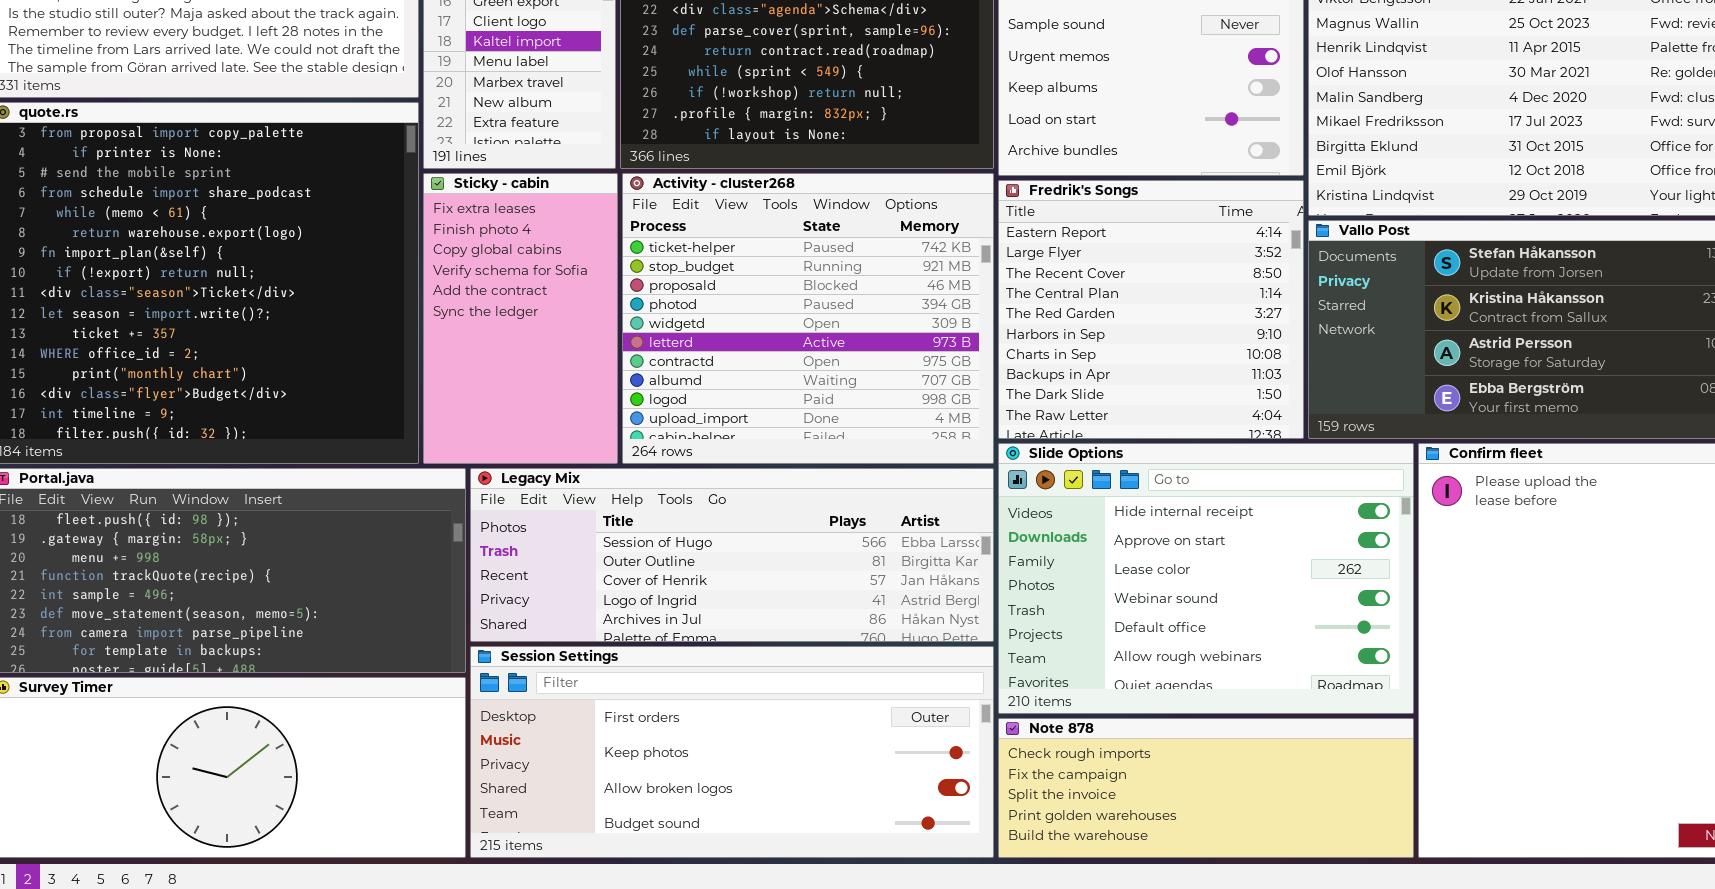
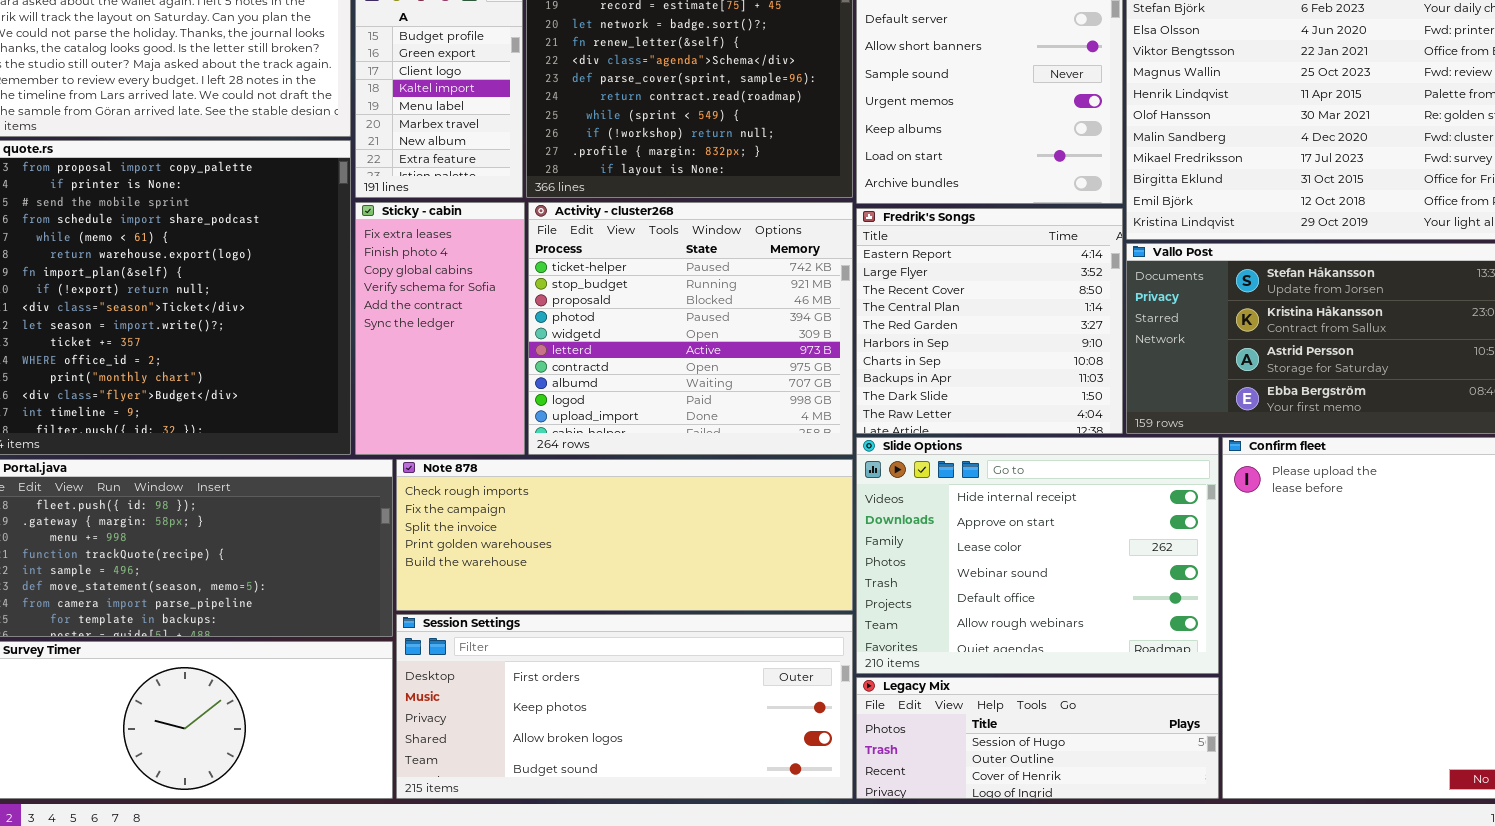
Legacy Mix: [470,468,994,642] -> [856,677,1219,799], moved, resized
Note 878: [998,718,1414,858] -> [396,459,853,611], moved, resized

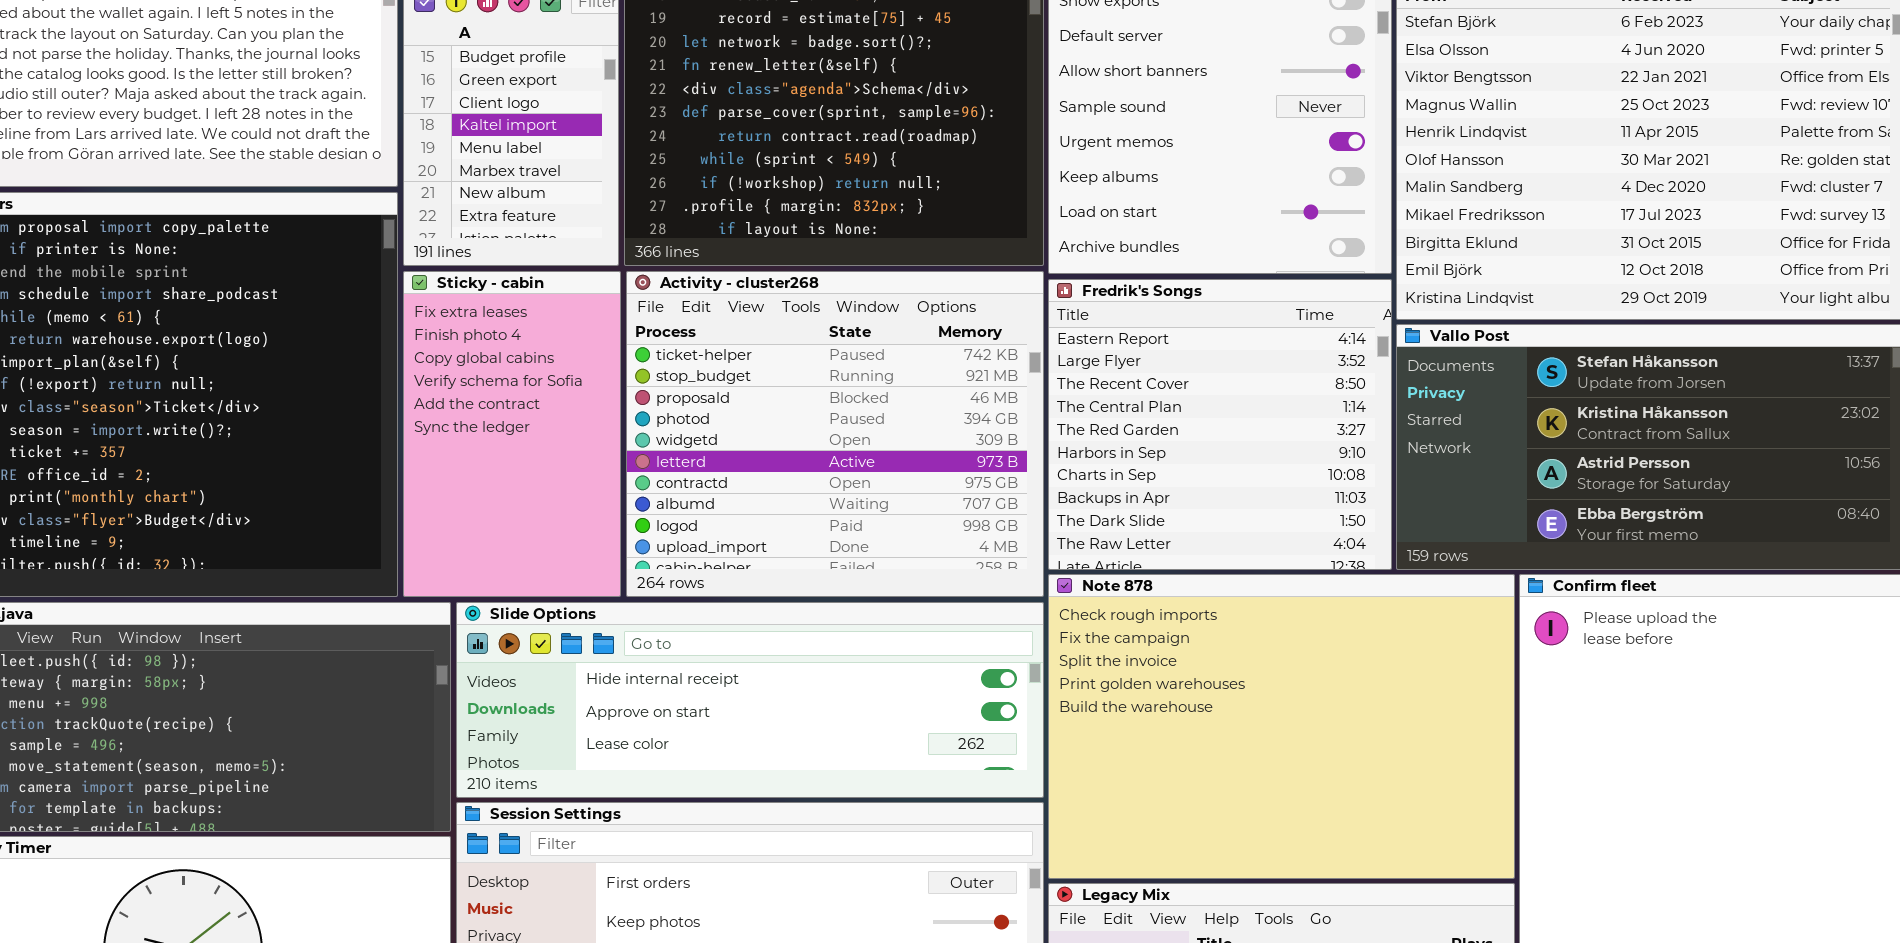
Slide Options: [856,437,1219,674] -> [456,602,1044,798], moved, resized
Note 878: [396,459,853,611] -> [1048,574,1515,879], moved, resized

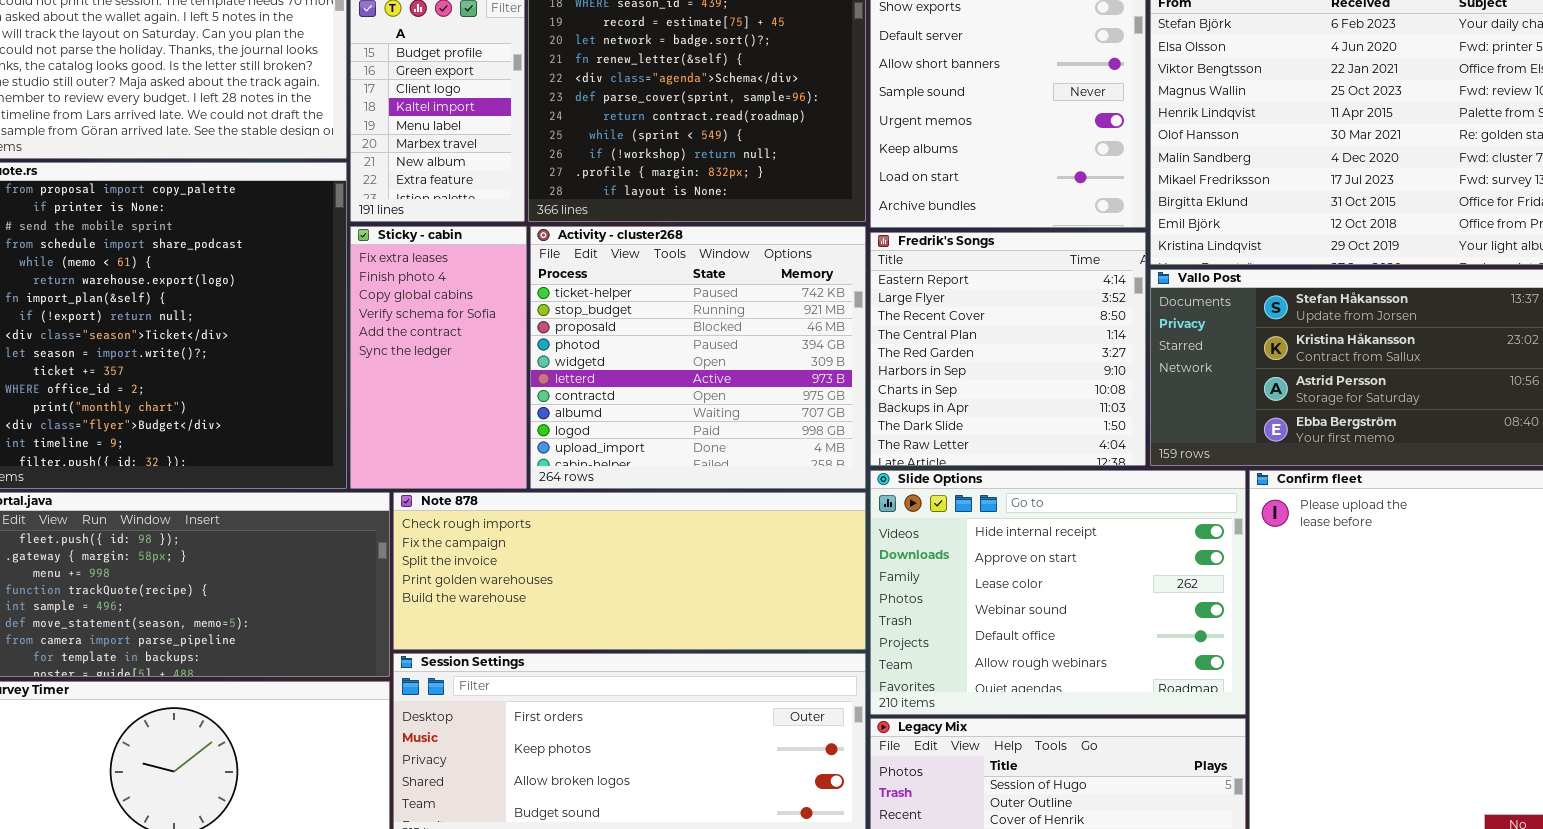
Note 878: [1048,574,1515,879] -> [393,492,866,650], moved, resized
Slide Options: [456,602,1044,798] -> [870,470,1246,715], moved, resized

